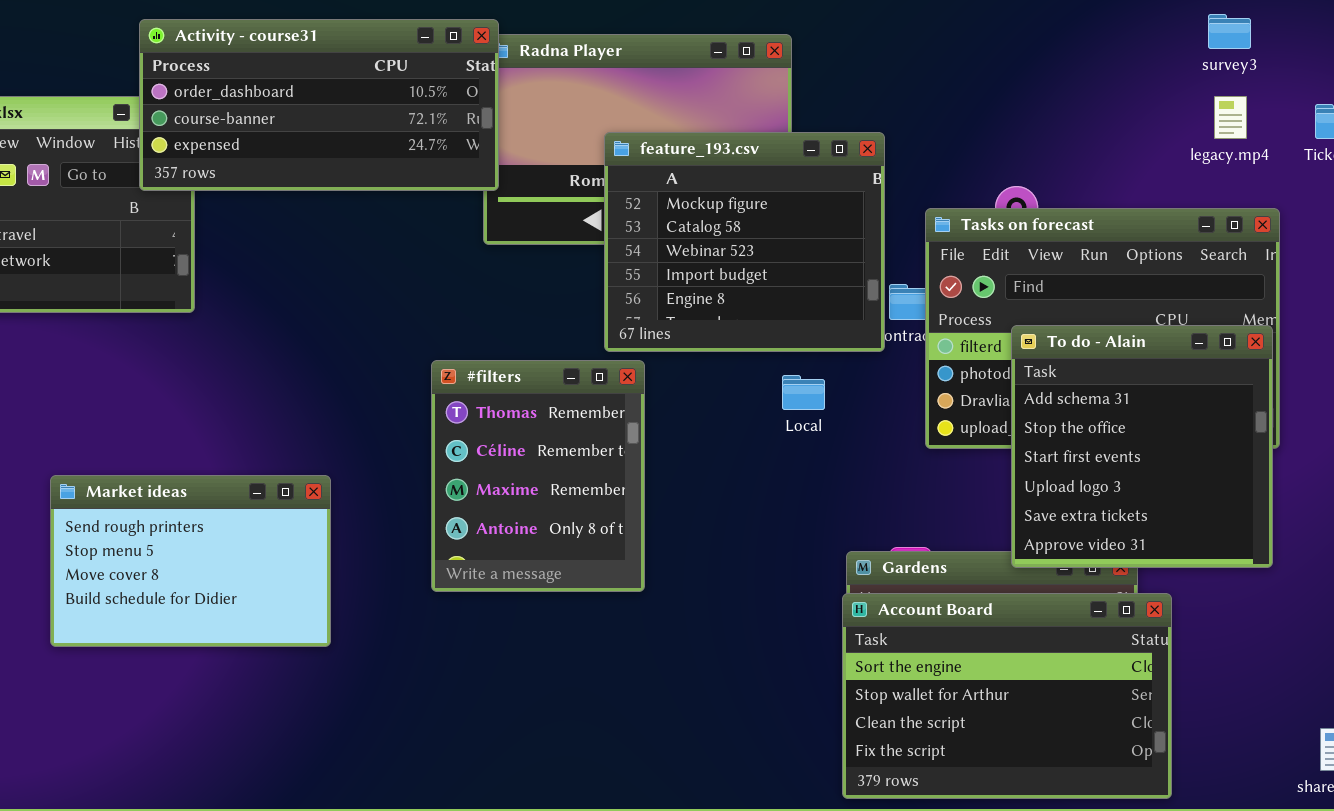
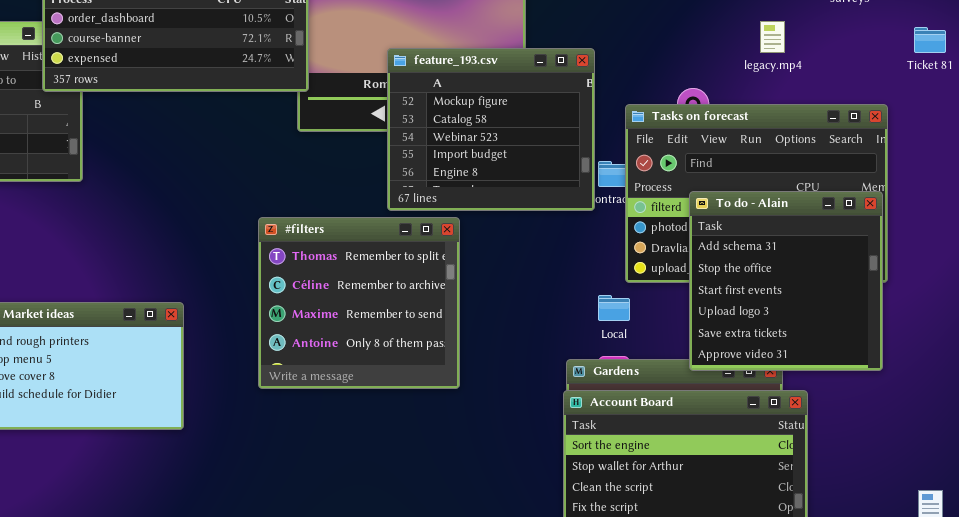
legacy.mp4: [1214,96,1247,139] -> [760,21,785,53], moved
#filters: [431,360,645,592] -> [258,217,460,389], resized
Local: [782,375,825,410] -> [598,295,630,321], moved

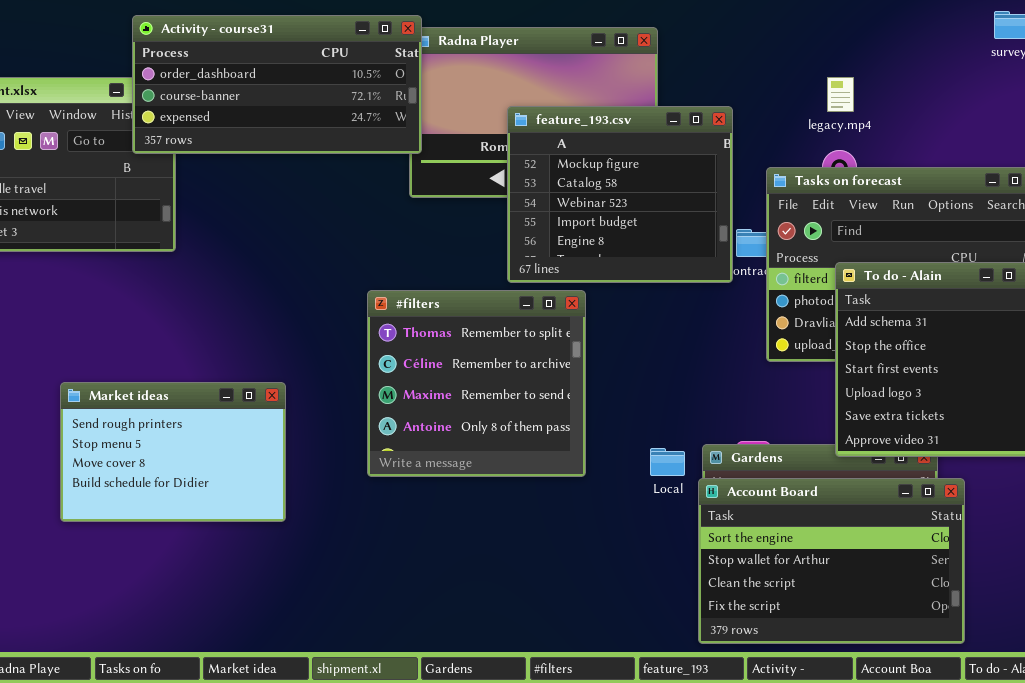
legacy.mp4: [760,21,785,53] -> [827,77,854,112], moved
Local: [598,295,630,321] -> [650,448,685,476], moved

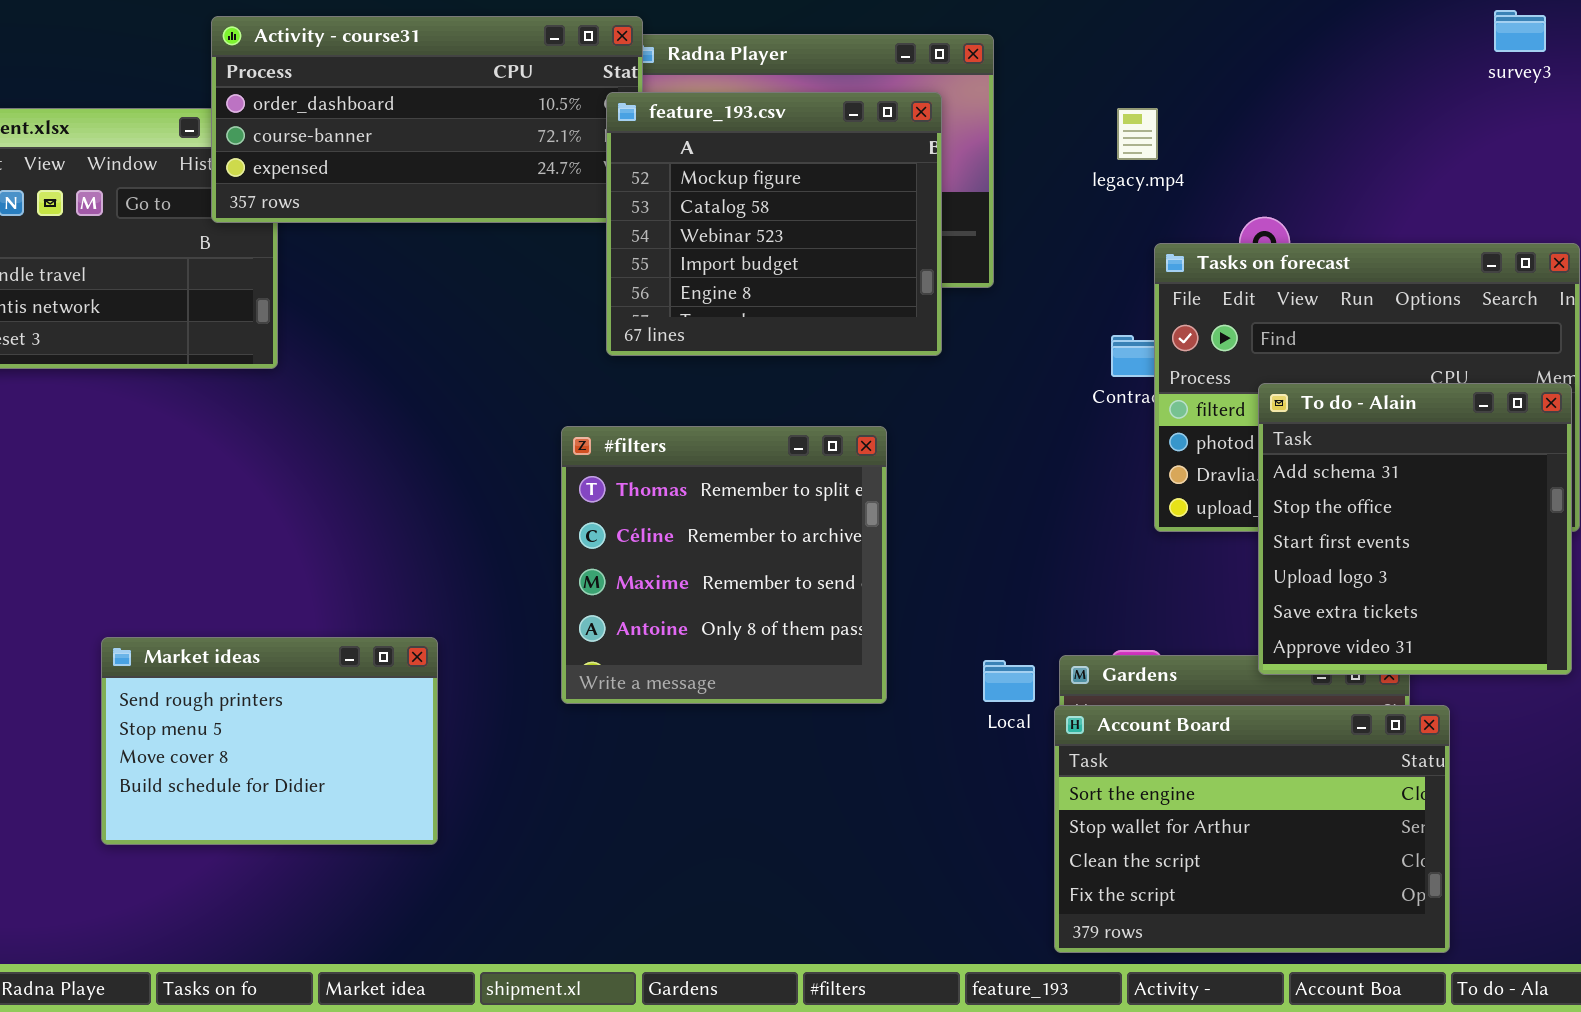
legacy.mp4: [827,77,854,112] -> [1117,108,1158,160], moved
feature_193.csv: [507,106,733,283] -> [606,92,942,356], moved
Market ideas: [60,382,286,522] -> [101,637,438,845], moved

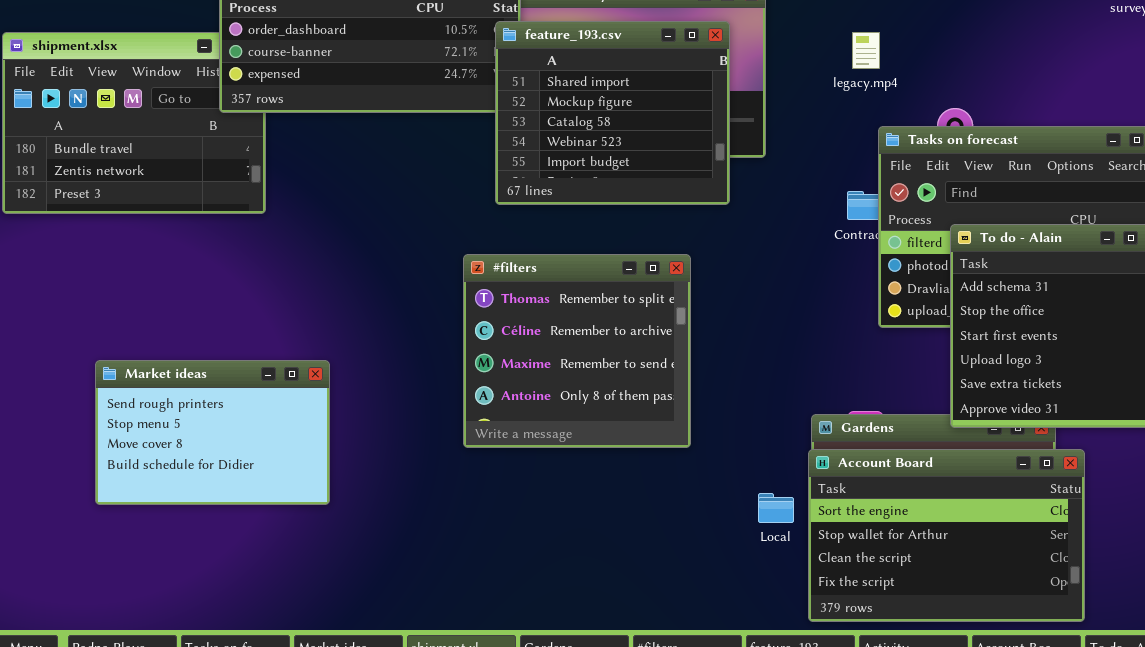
feature_193.csv: [606,92,942,356] -> [495,21,730,205], scrolled up 1 row
Market ideas: [101,637,438,845] -> [95,360,330,505], moved
Local: [983,660,1035,702] -> [758,493,794,523], moved

